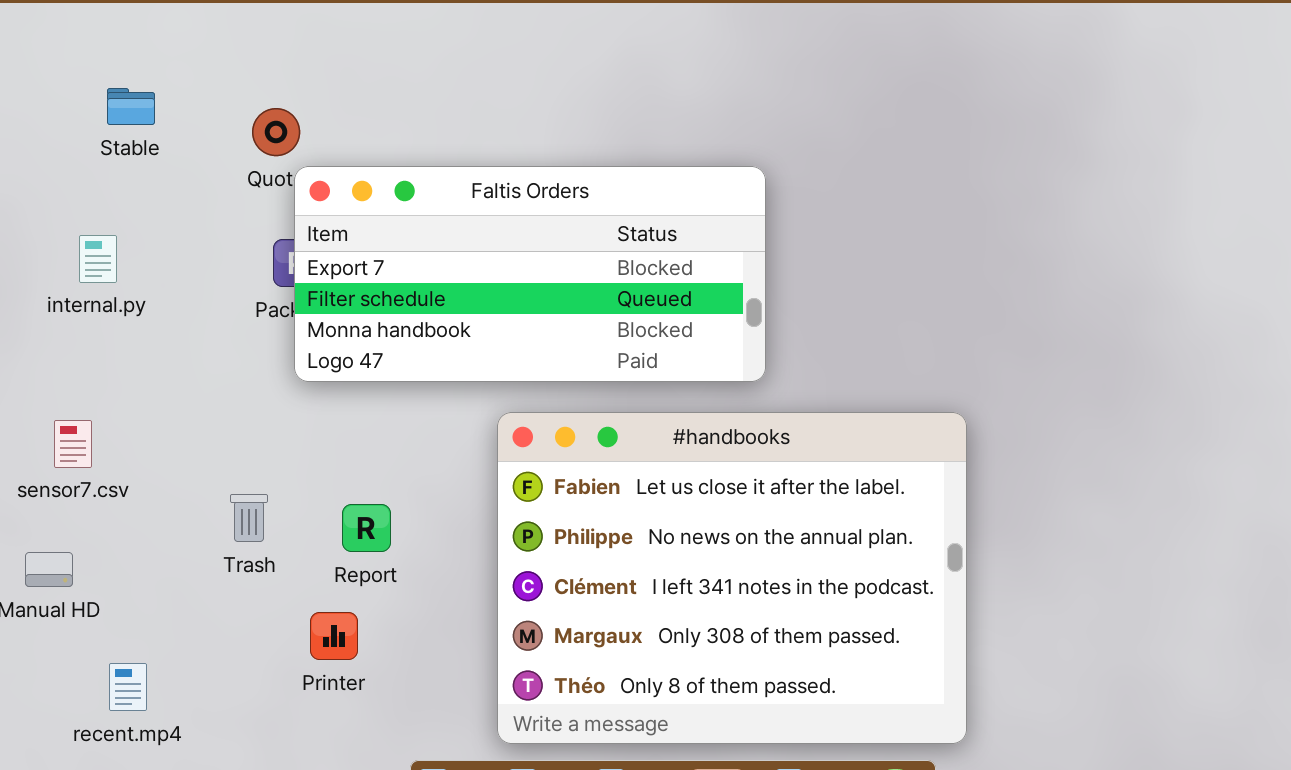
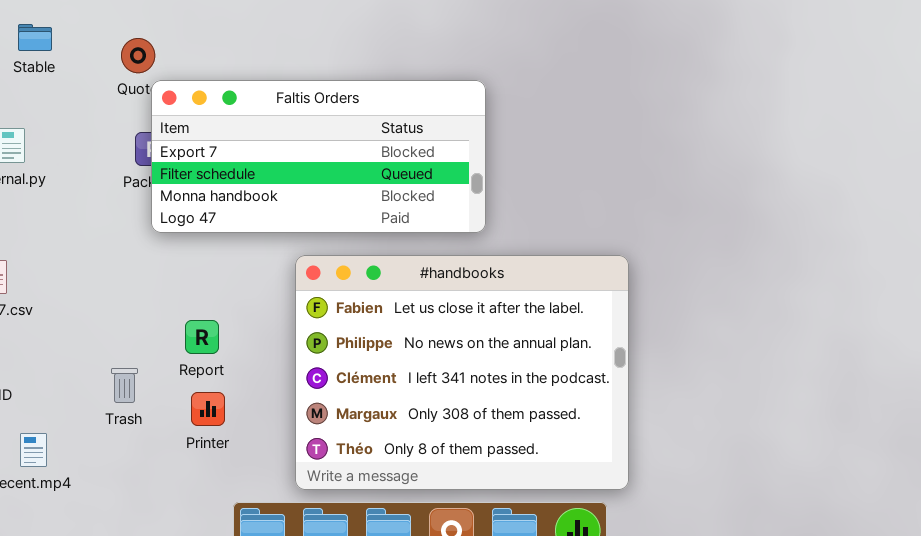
Trash: [230,494,268,542] -> [111,368,138,403], moved
Printer: [310,612,358,660] -> [191,392,225,426], moved

